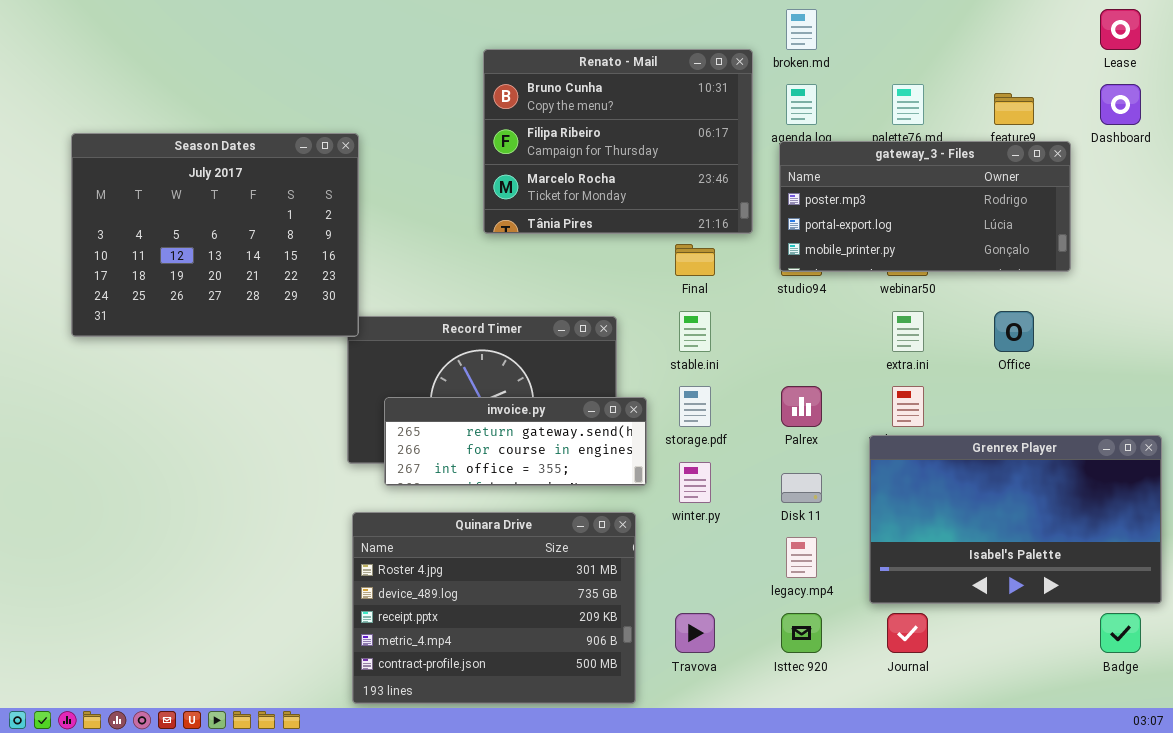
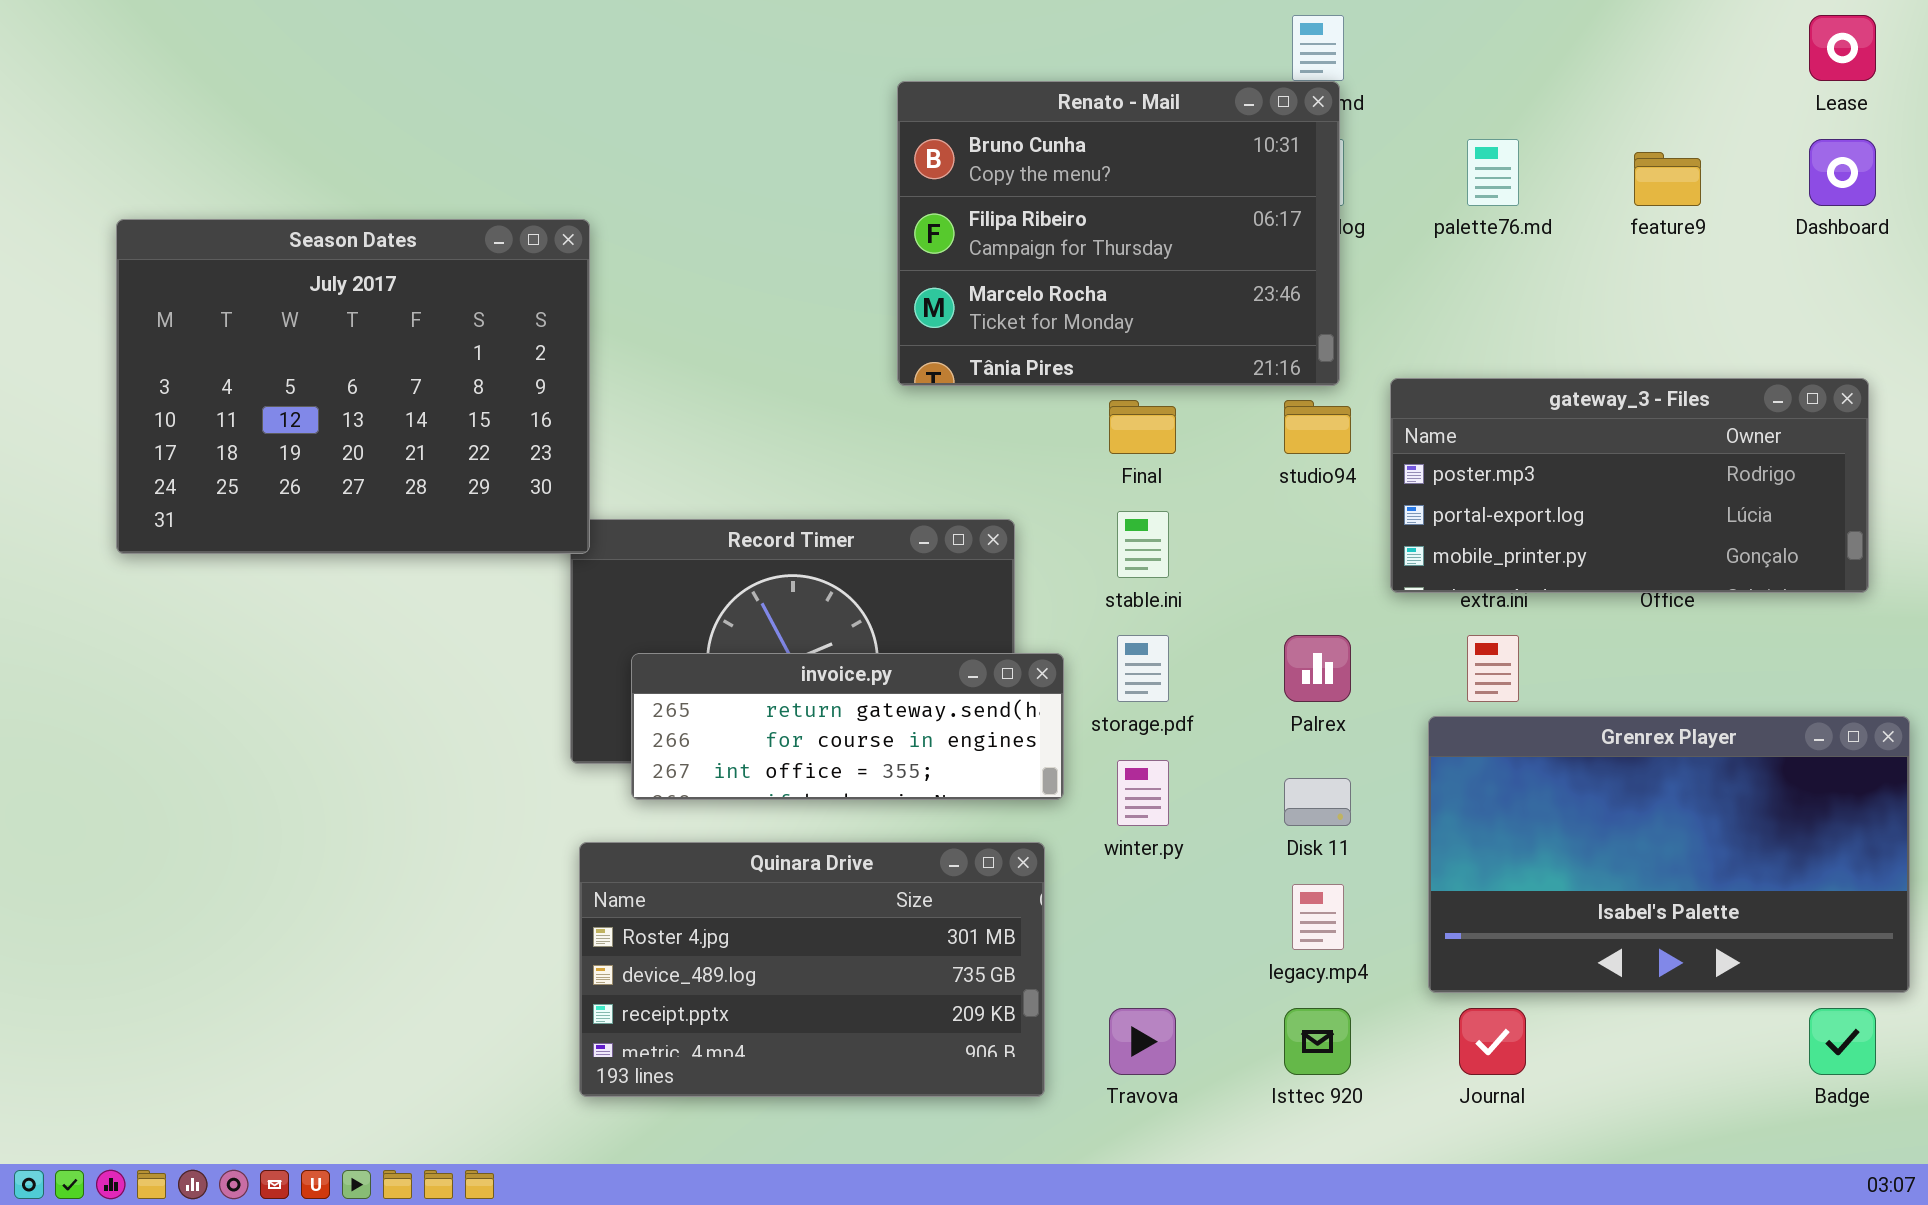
Renato - Mail: [483,49,753,234] -> [897,81,1340,386], moved
gateway_3 - Files: [779,141,1071,272] -> [1390,378,1869,593], moved
Quinara Drive: [352,512,636,704] -> [579,842,1045,1097], resized

